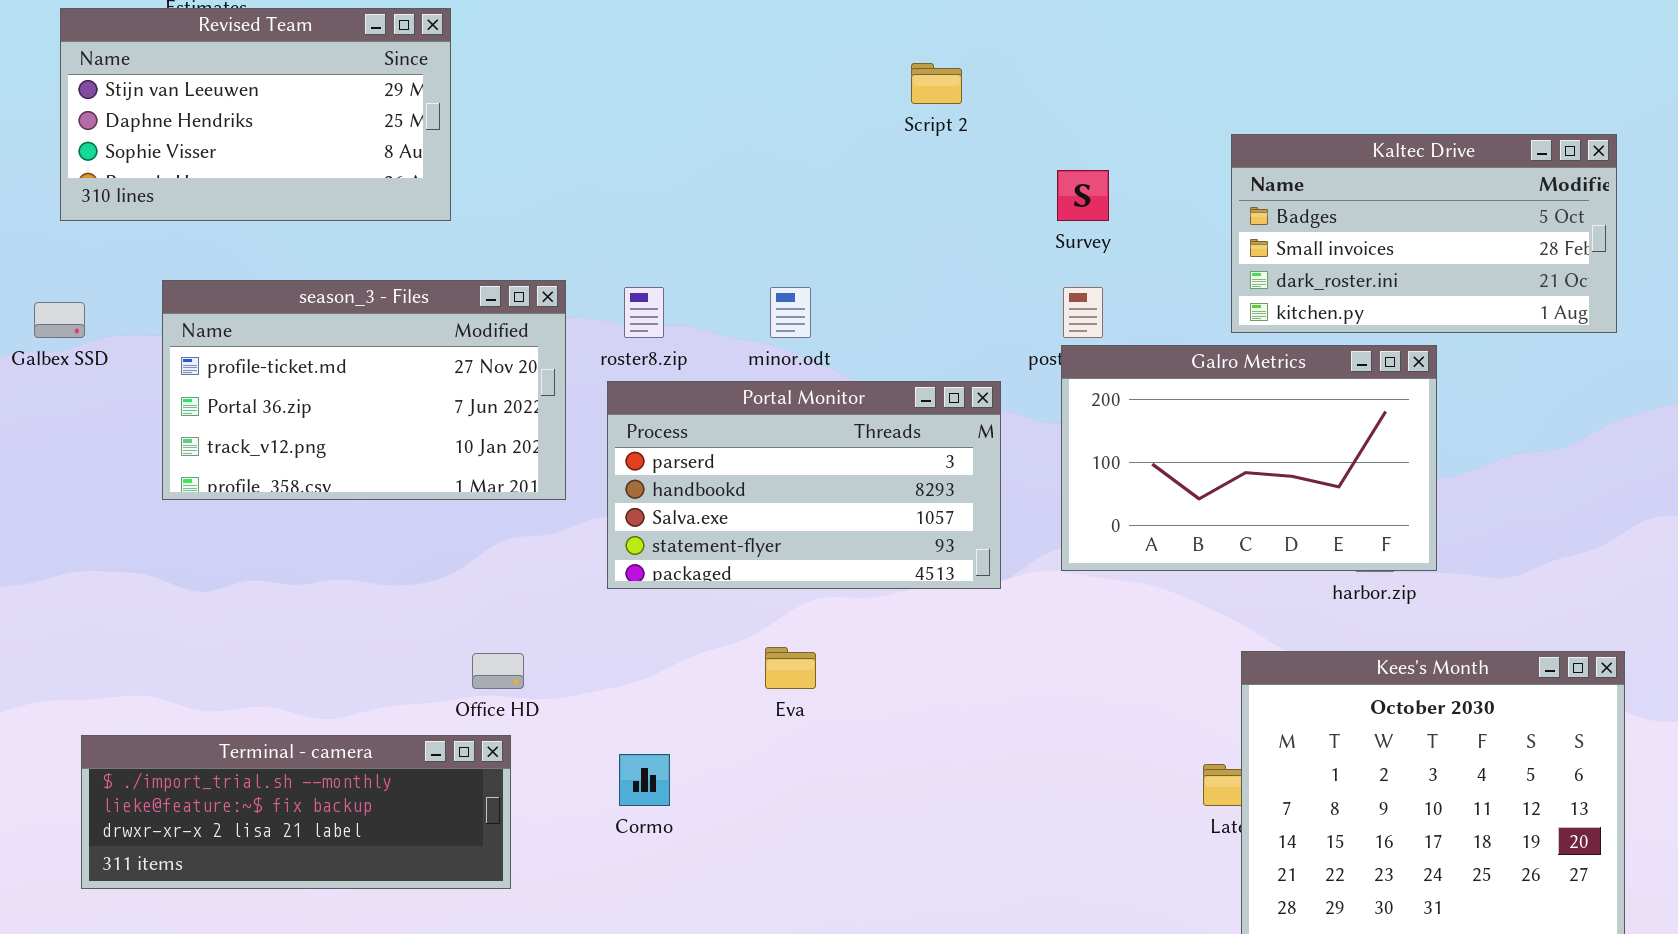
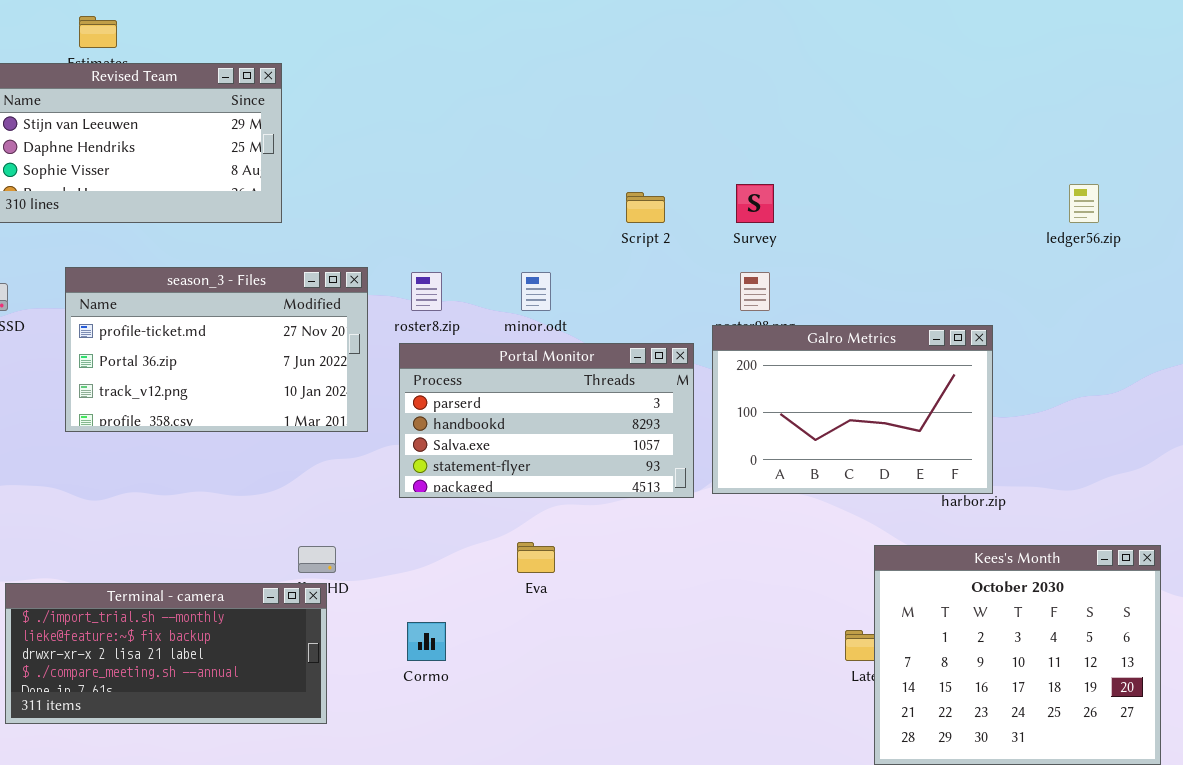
Script 2: [911,63,962,104] -> [626,192,665,223], moved
Kaltec Drive: [1231,134,1617,333] -> none, closed
Galro Metrics: [1061,345,1437,571] -> [712,325,993,494], moved
Terminal - camera: [81,735,511,889] -> [5,583,327,724], resized

